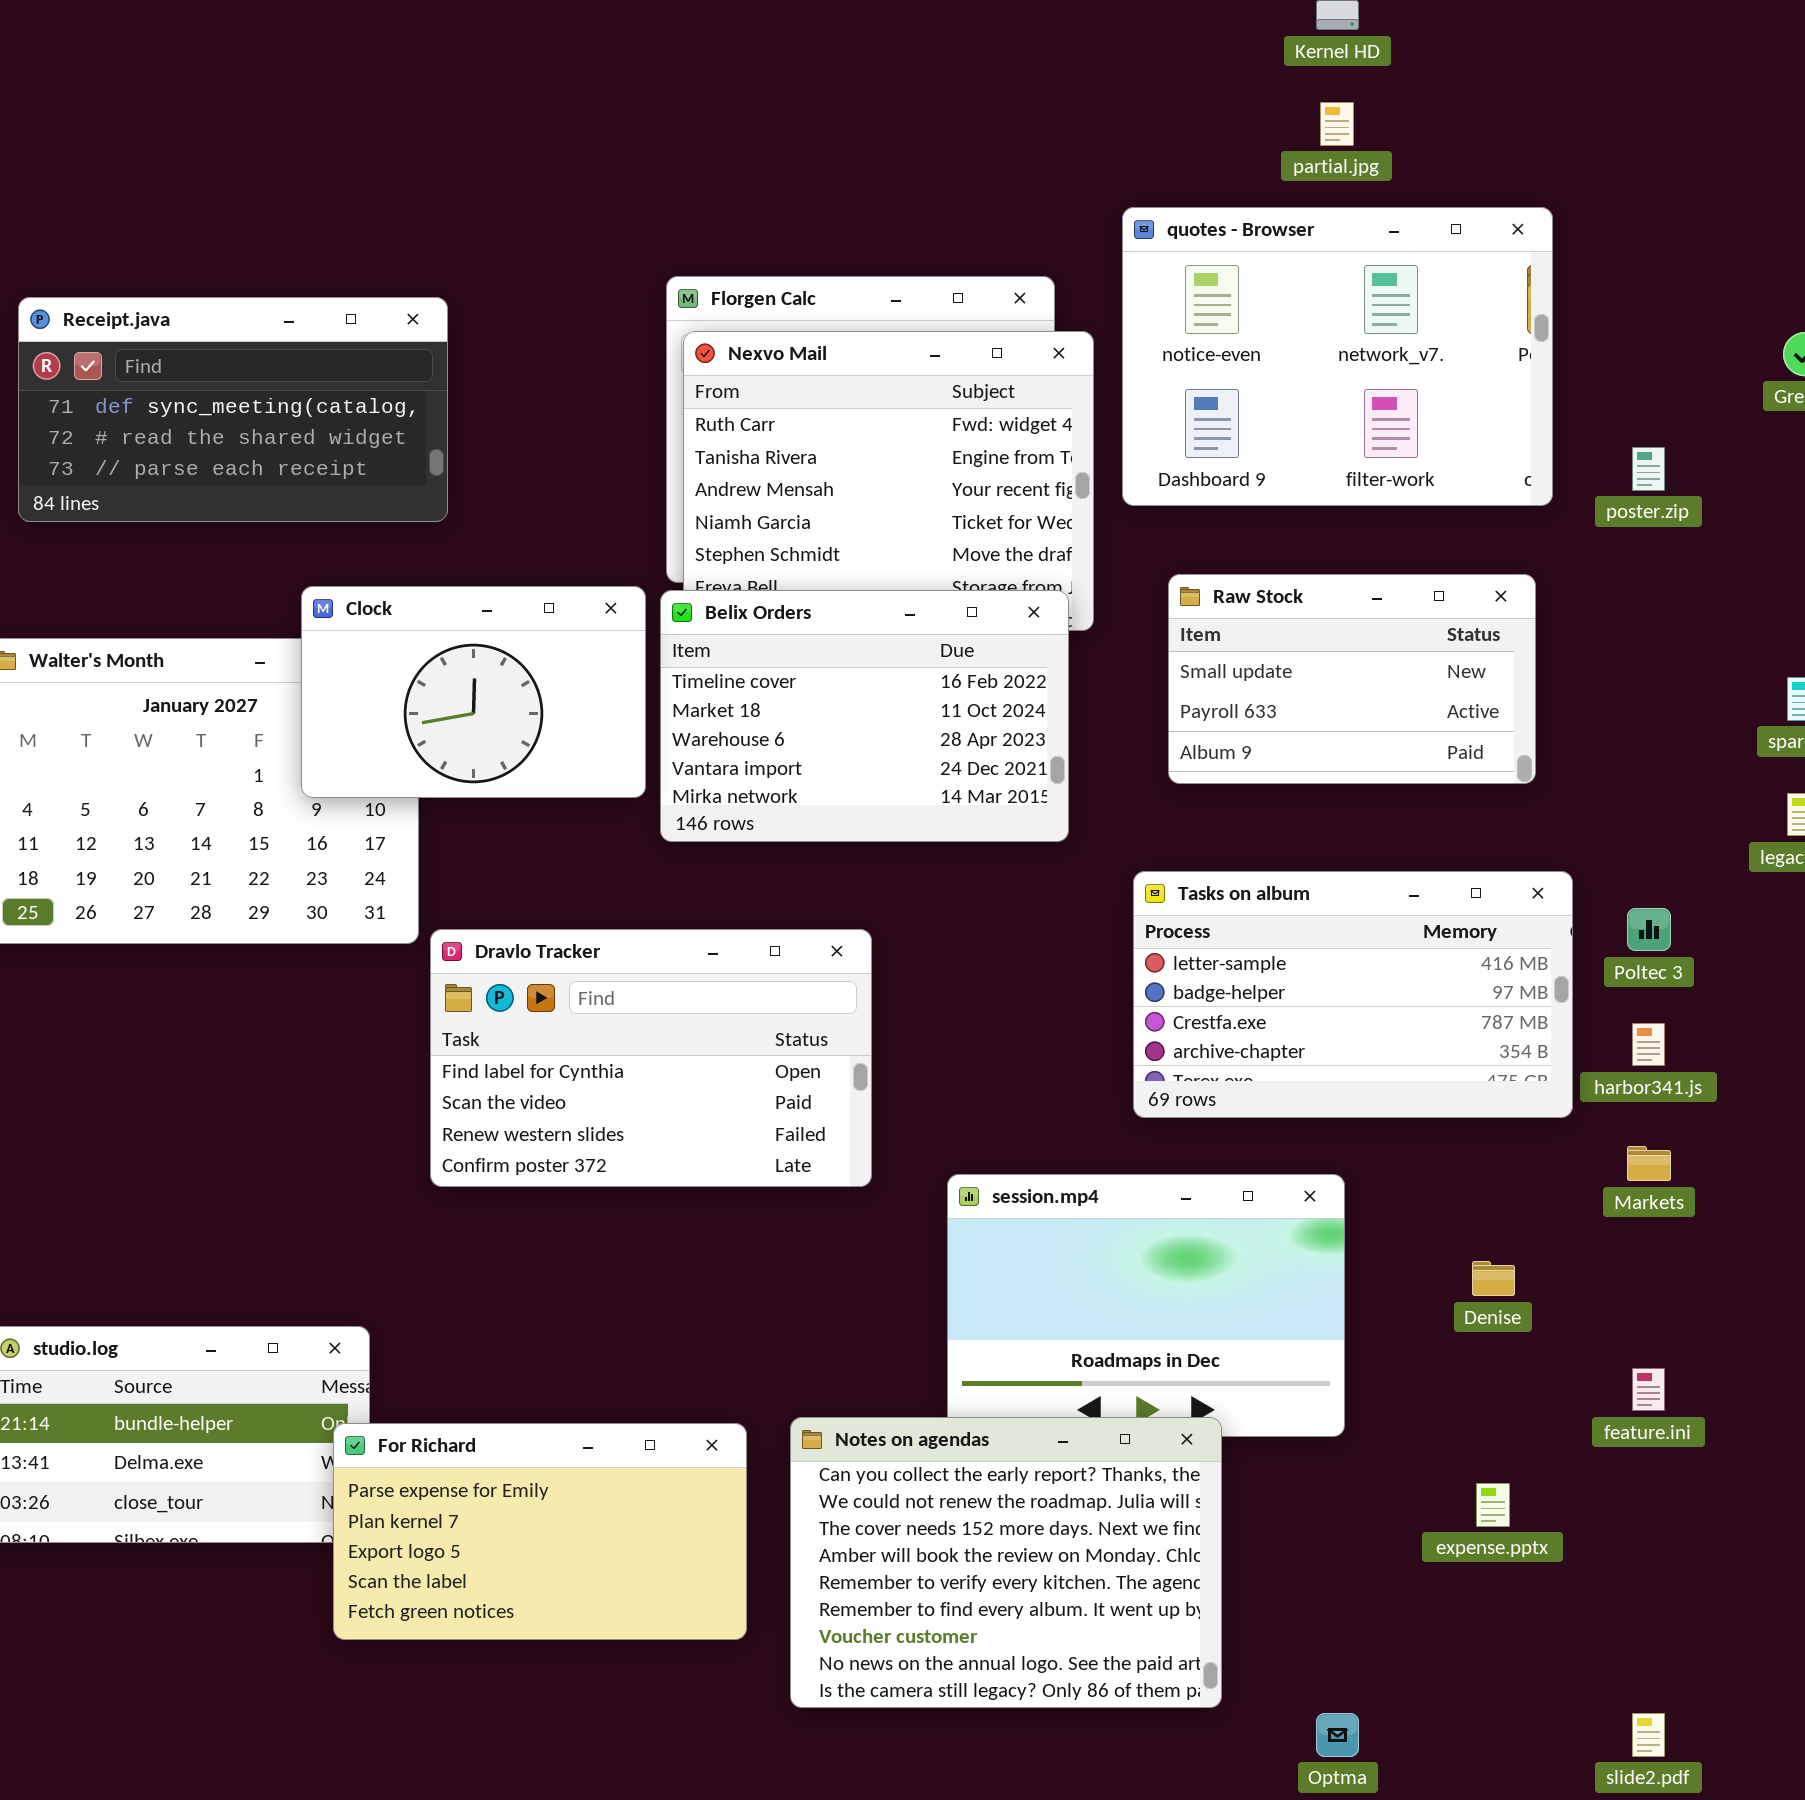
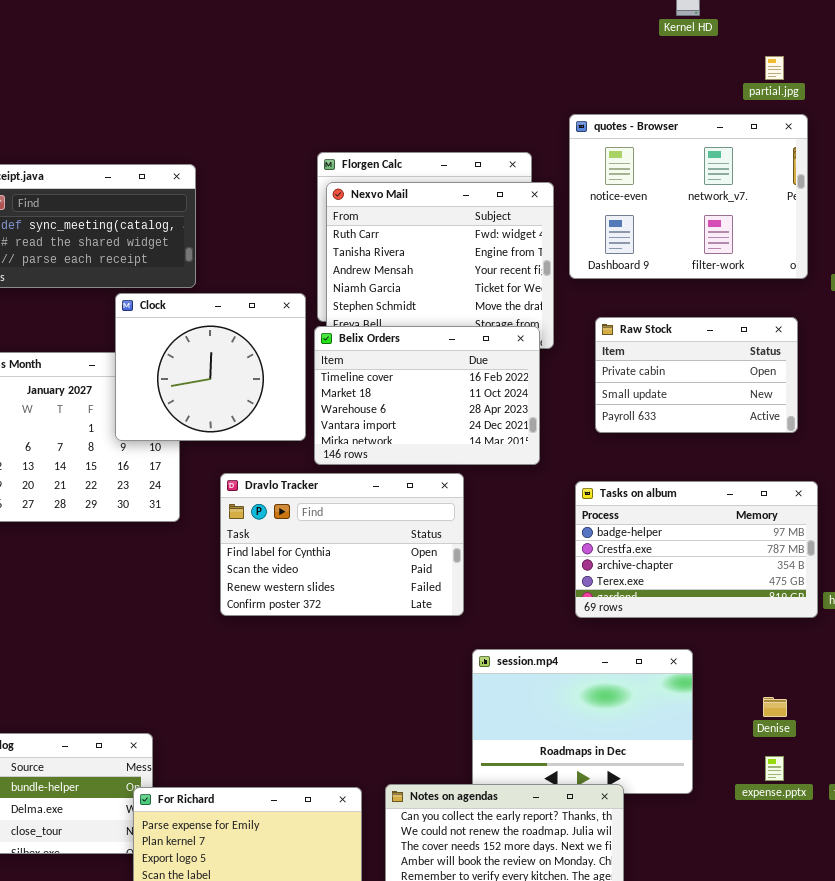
partial.jpg: [1320,102,1354,146] -> [765,56,784,80], moved
Raw Stock: [1168,574,1536,784] -> [595,317,798,433], scrolled up 1 row
Clock: [301,586,646,798] -> [115,293,306,441], resized
Tasks on album: [1133,871,1573,1118] -> [575,481,818,618], scrolled down 1 row
Dravlo Tracker: [430,929,872,1187] -> [220,473,464,616], moved
expense.pptx: [1476,1483,1510,1527] -> [765,756,784,781], moved

